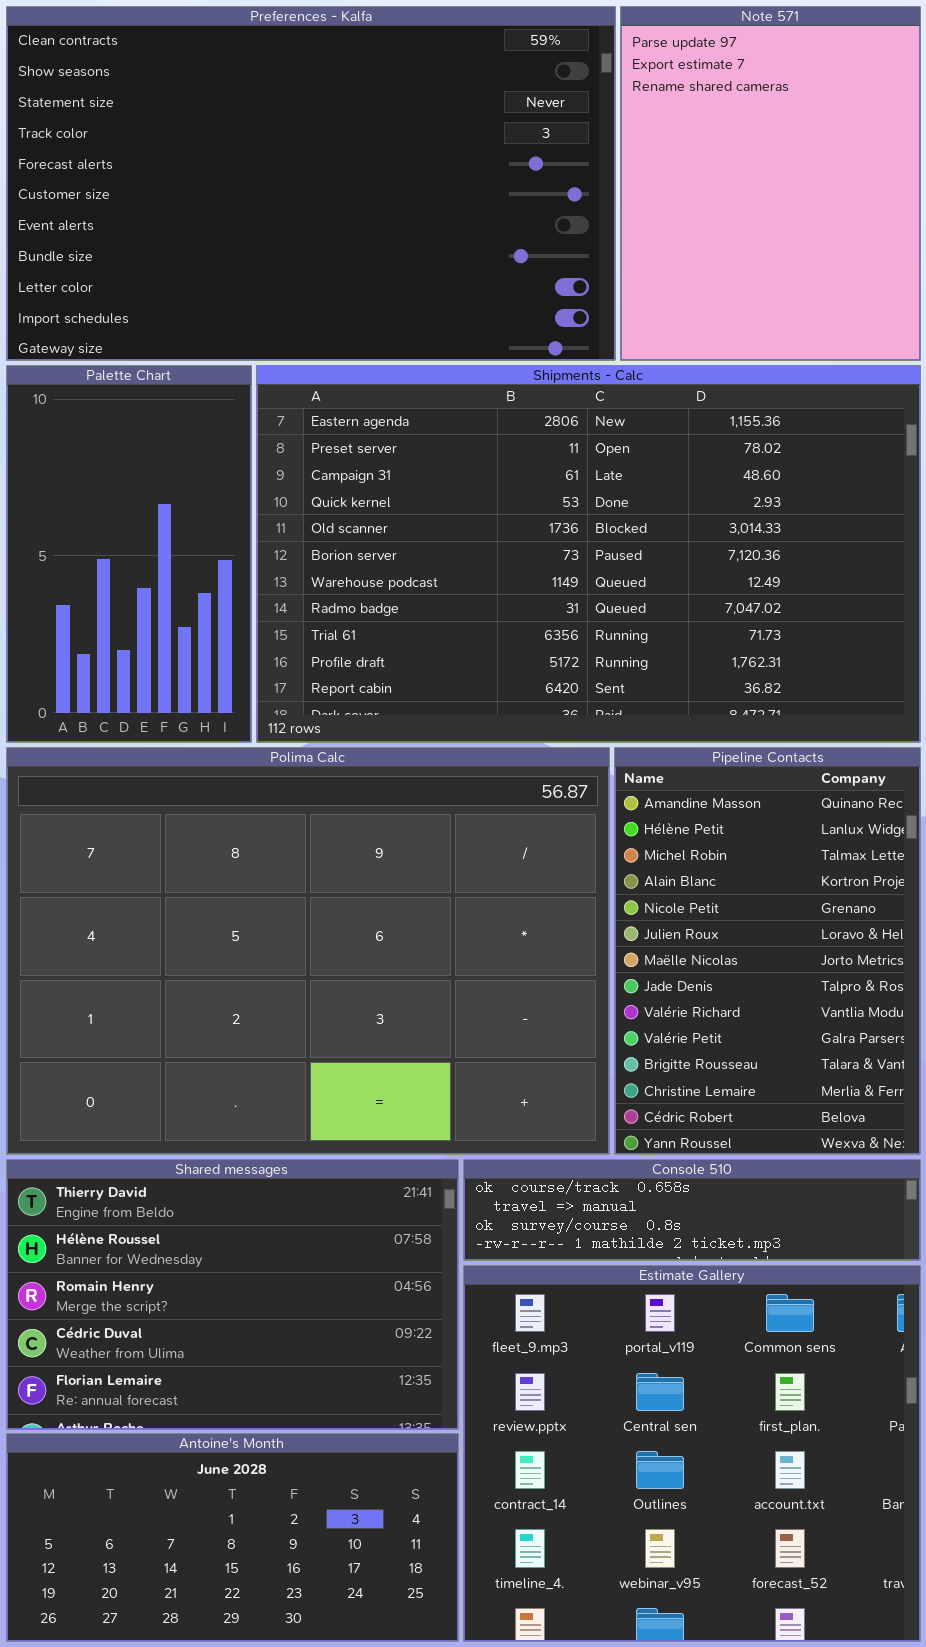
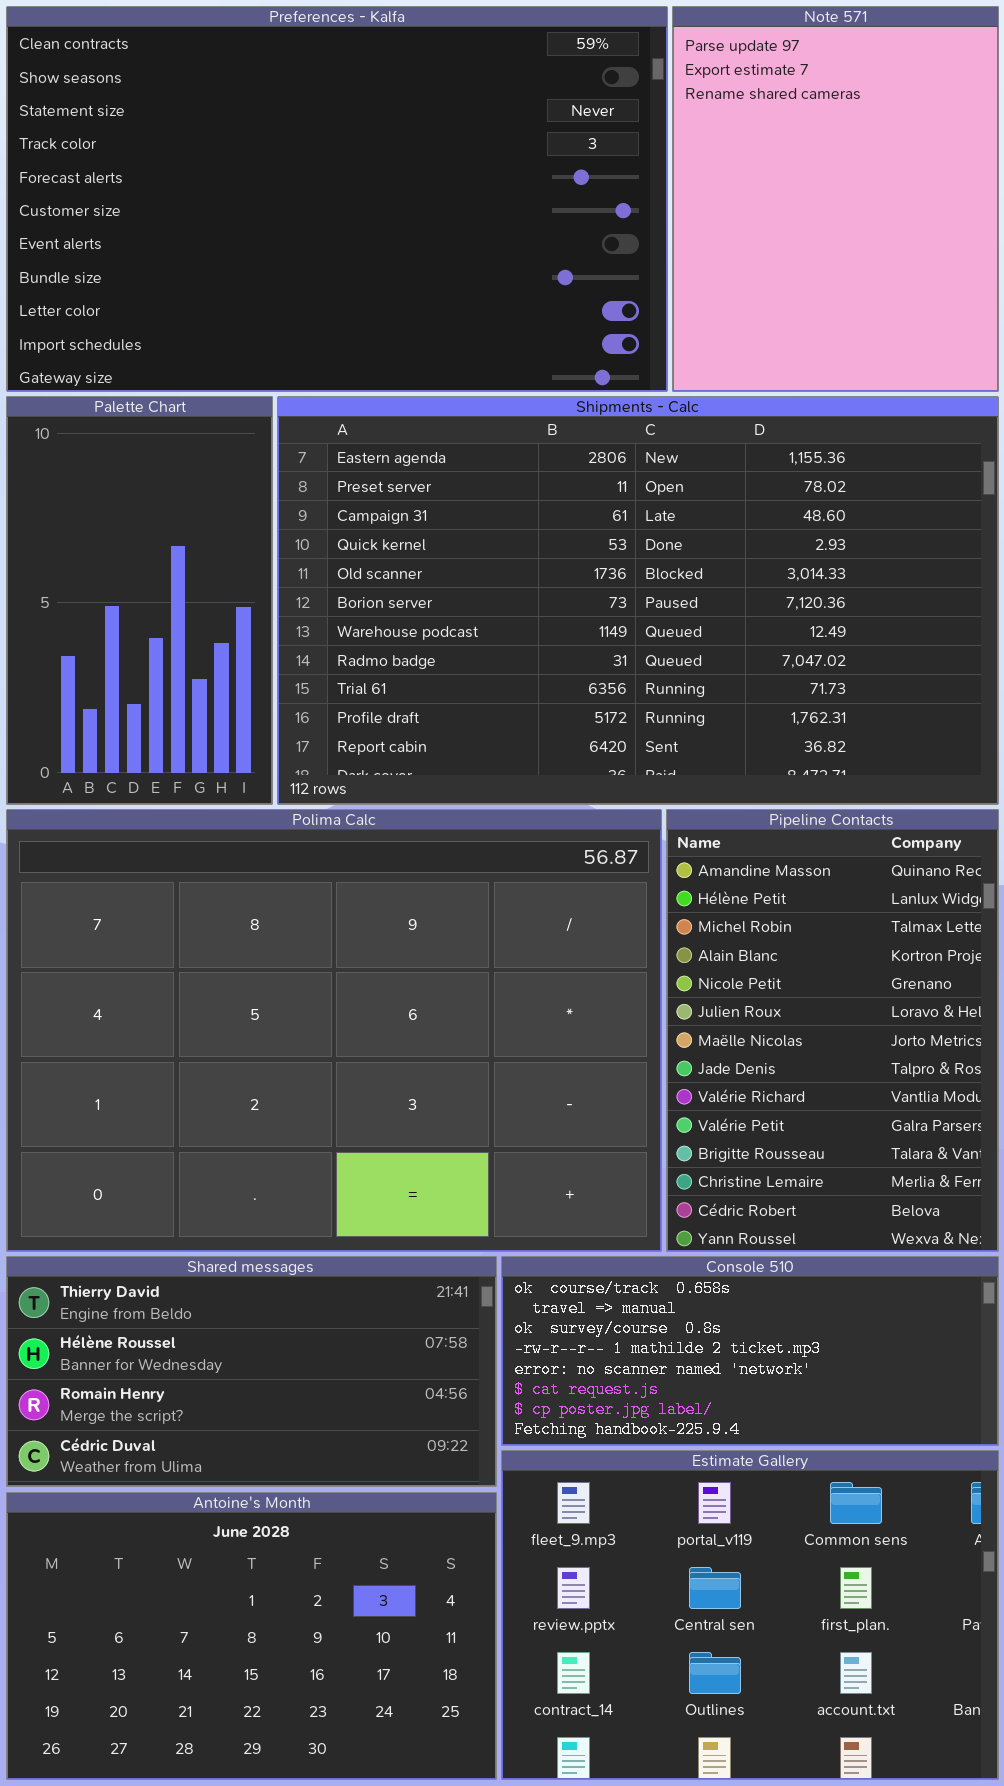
Shared messages: [6,1159,459,1430] -> [6,1256,497,1487], resized
Console 510: [463,1159,921,1261] -> [501,1256,999,1446], resized
Estimate Gallery: [463,1265,921,1642] -> [501,1450,999,1780], resized
Antoine's Month: [6,1433,459,1642] -> [6,1492,497,1780], resized

